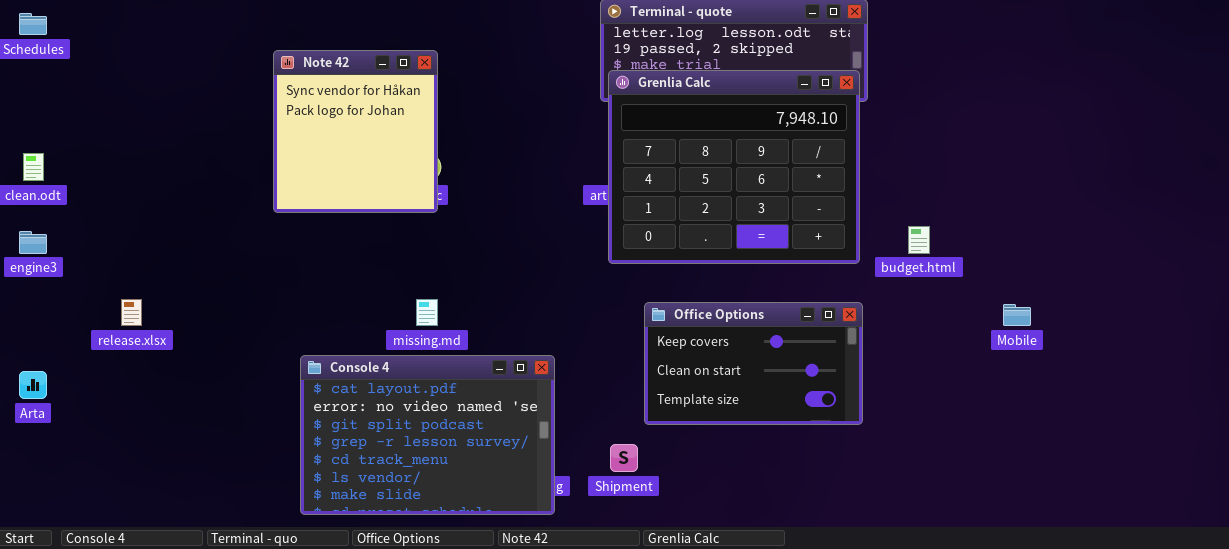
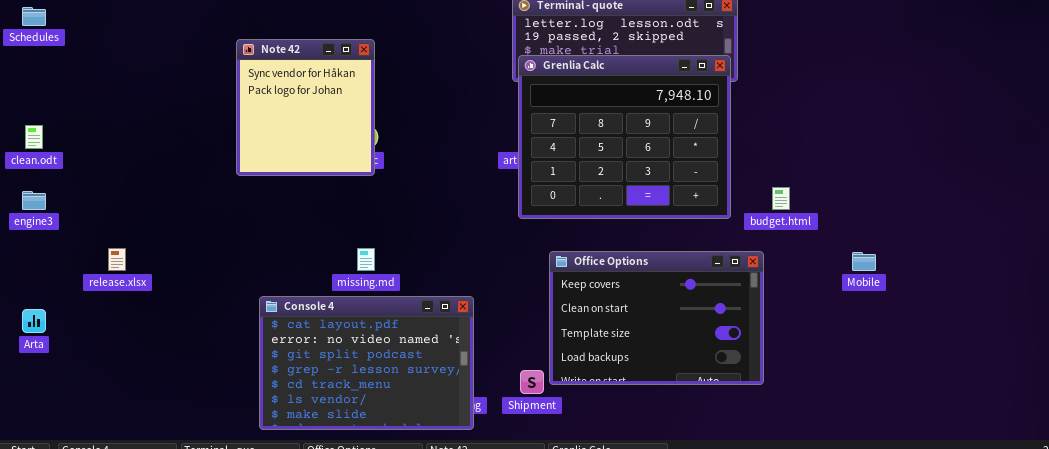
Office Options: [644,302,863,425] -> [549,251,764,385], resized

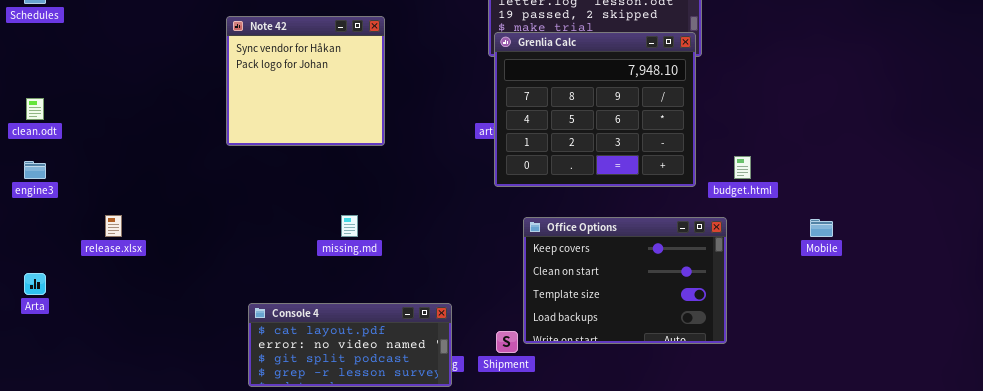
Note 42: [236,39,375,176] -> [226,16,385,146], resized
Console 4: [259,296,474,430] -> [248,303,452,387], resized

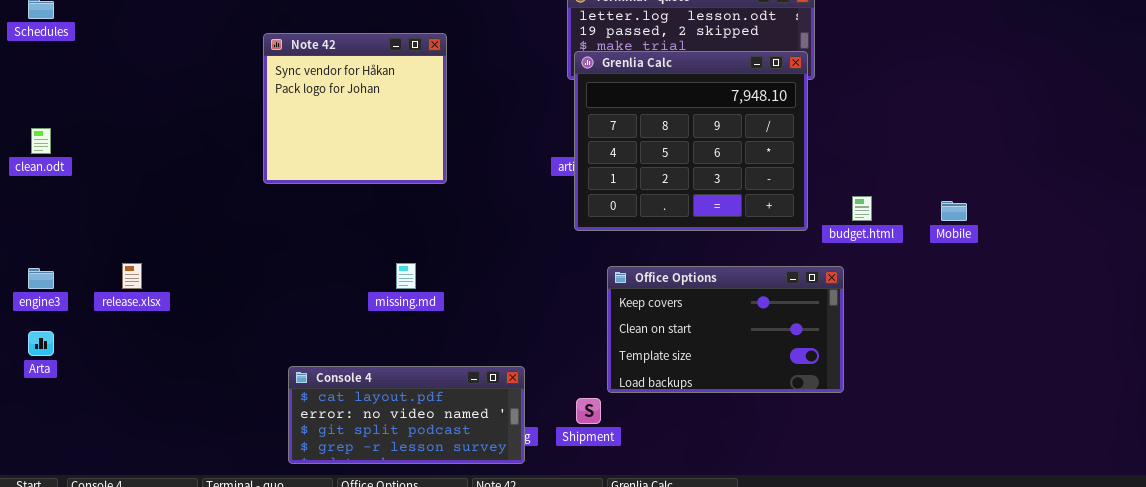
engine3: [24,161,46,179] -> [28,268,54,289], moved
Office Options: [523,217,727,344] -> [607,266,844,393], resized
Mobile: [810,219,833,237] -> [941,201,967,221], moved

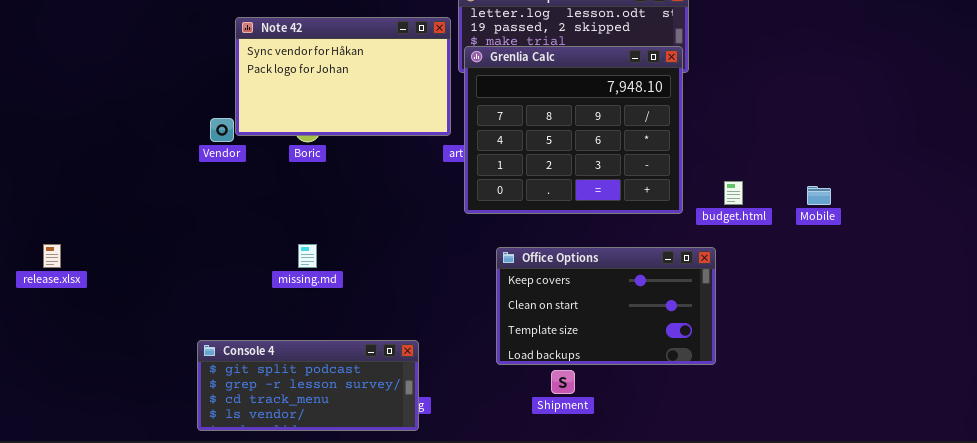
Note 42: [263,33,447,184] -> [235,17,451,136], moved, resized
Console 4: [288,366,525,464] -> [197,340,419,431], scrolled down 2 rows
Shipment: [576,398,601,424] -> [551,370,575,394], moved

